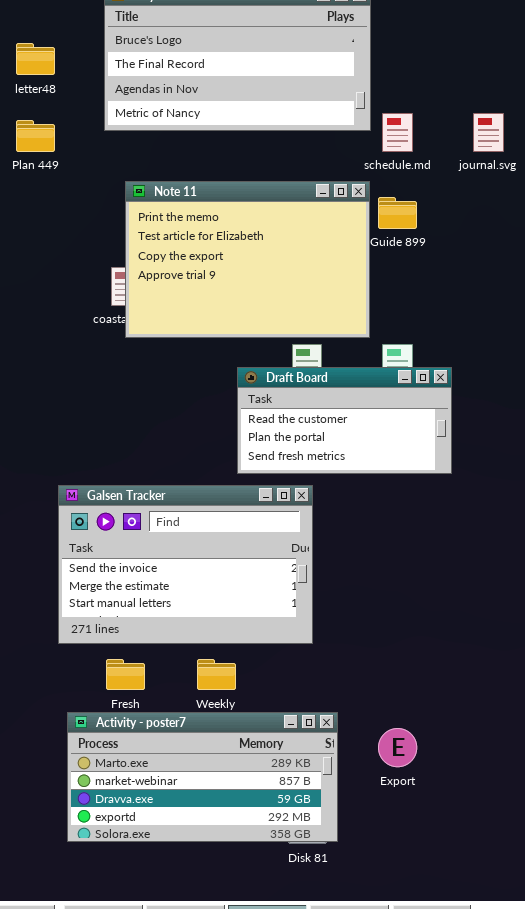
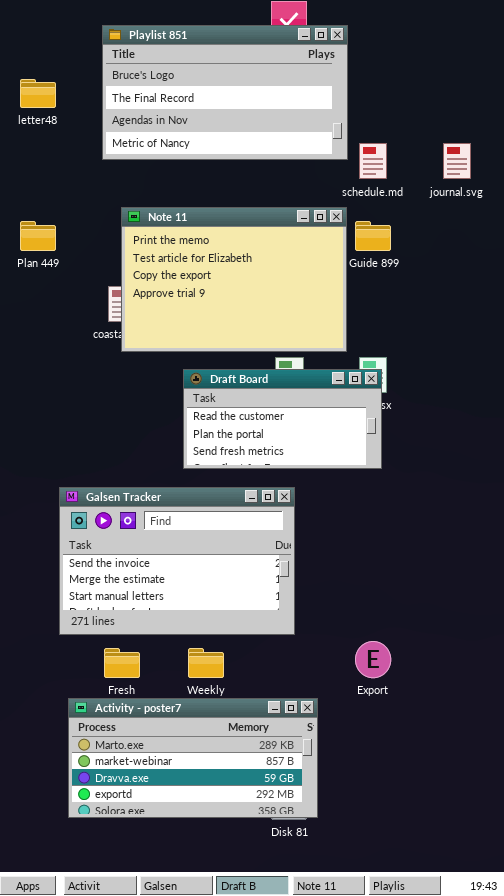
Plan 449: [16,120,55,152] -> [20,221,56,251], moved
Draft Board: [237,367,452,474] -> [183,369,382,469], moved
Export: [378,728,417,767] -> [355,641,391,678], moved

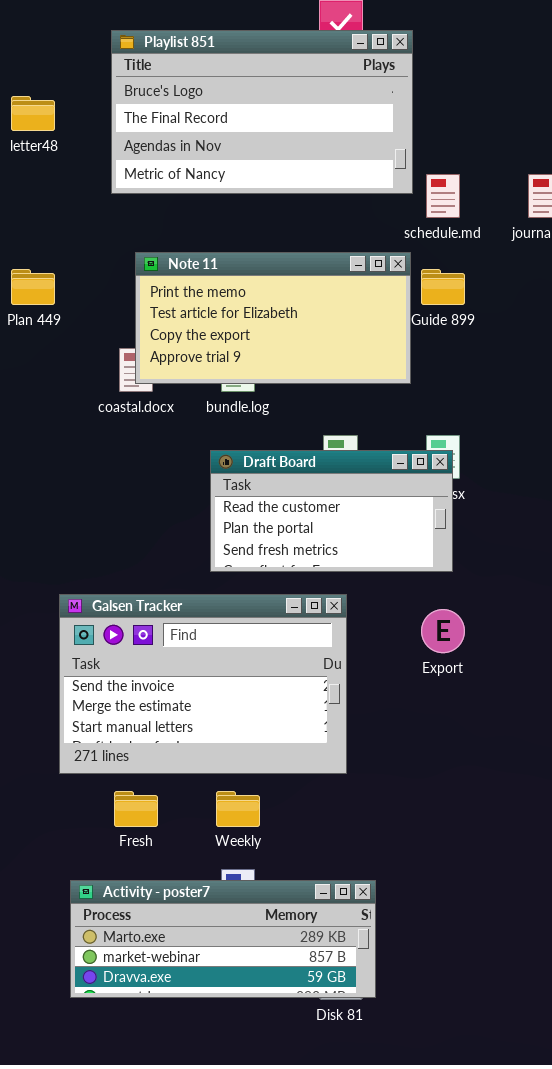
Note 11: [121,207,347,352] -> [135,252,411,384], resized
Export: [355,641,391,678] -> [421,609,465,653], moved
Activity - poster7: [68,698,318,818] -> [70,880,376,998], resized

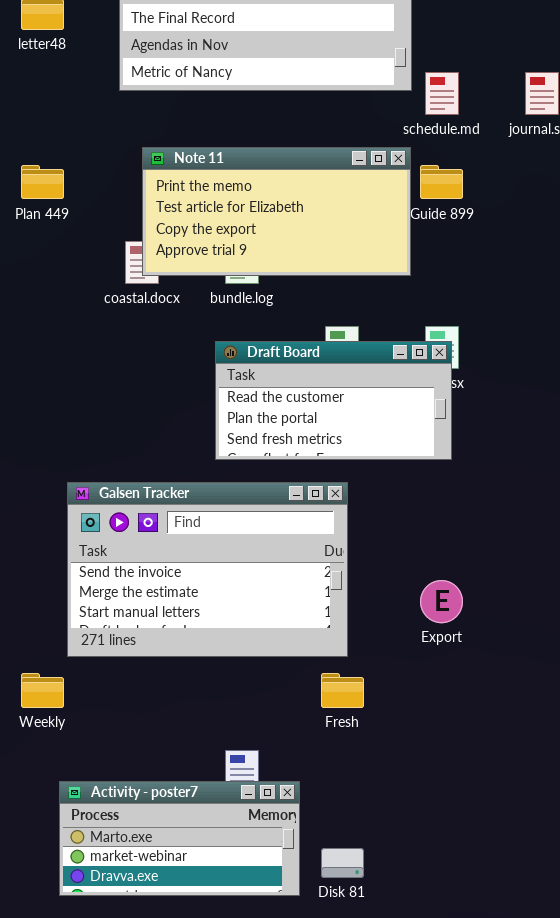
Export: [421,609,465,653] -> [420,580,463,623], moved
Fresh: [114,791,158,827] -> [321,673,364,708], moved
Weekly: [216,791,260,827] -> [21,673,64,708], moved
Activity - poster7: [70,880,376,998] -> [59,781,300,896], moved, resized

